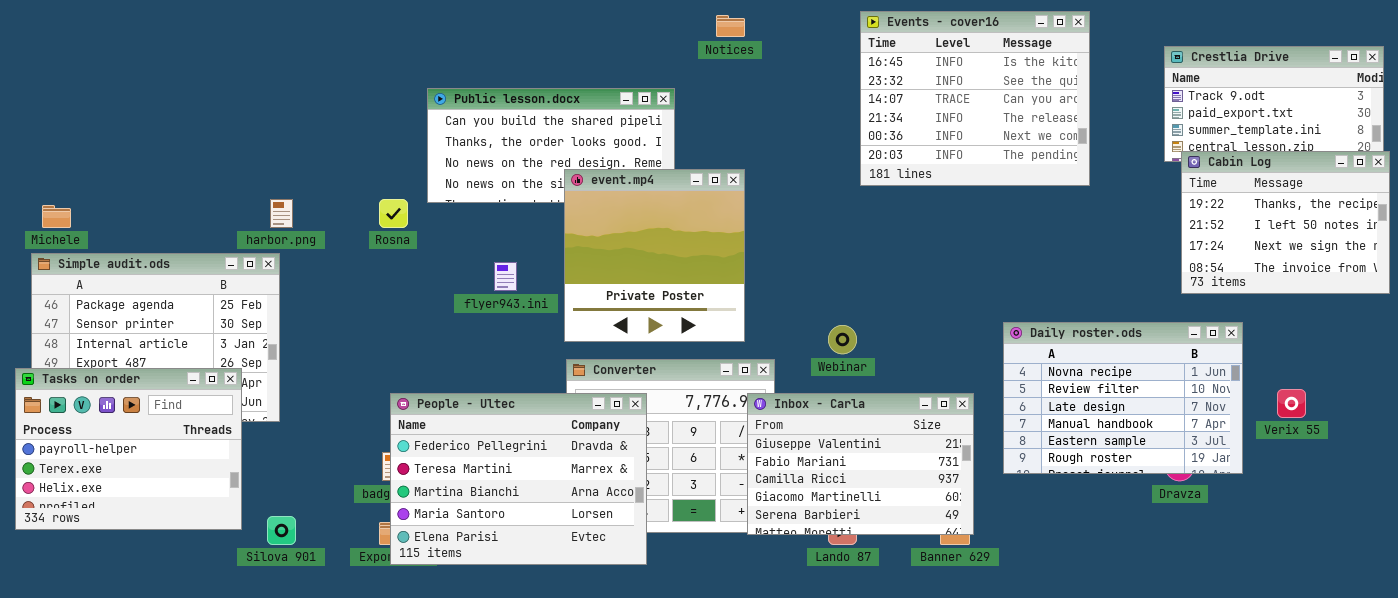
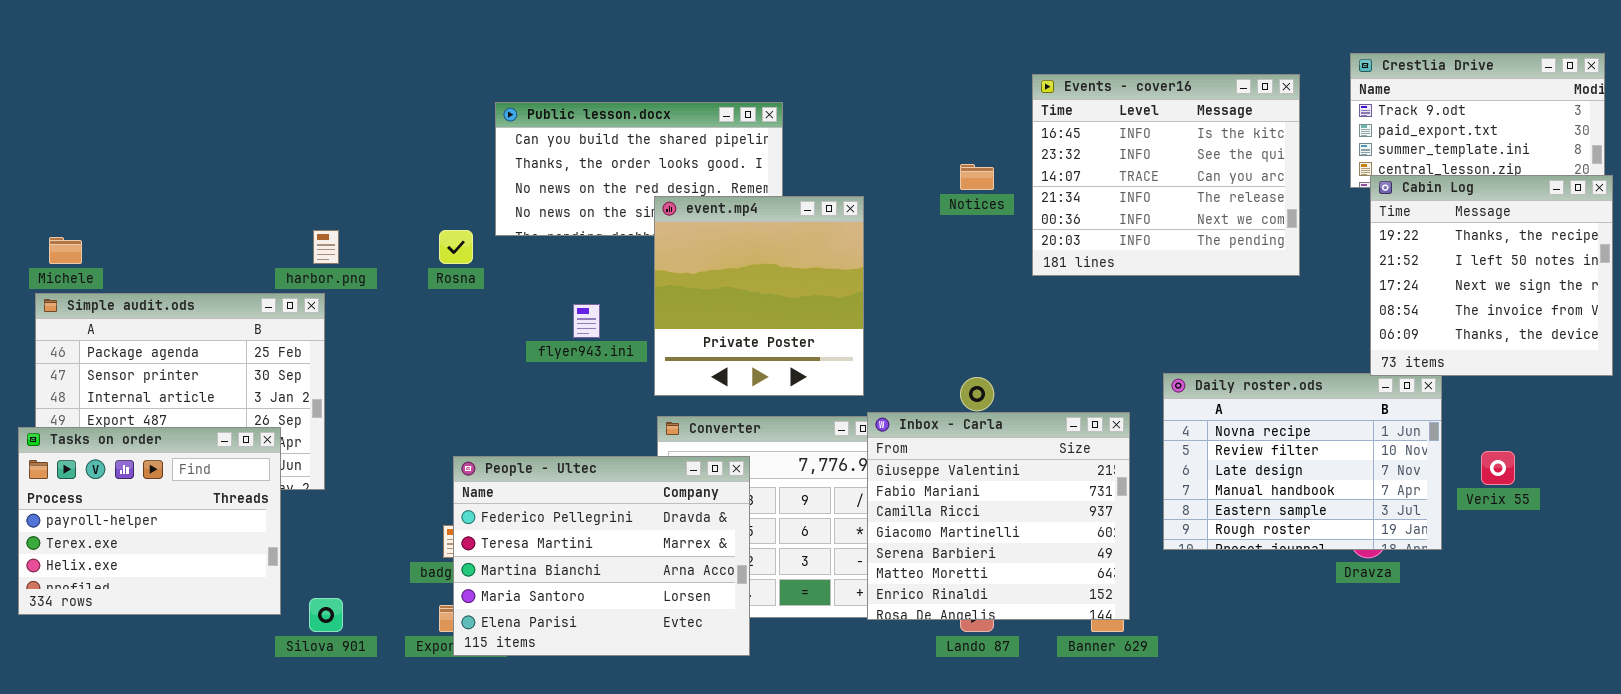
Events - cover16: [860,11,1090,186] -> [1032,74,1300,276], moved
Notices: [716,15,745,37] -> [960,164,994,190], moved
Cabin Log: [1181,151,1390,294] -> [1370,175,1613,376], resized
Inbox - Carla: [747,393,974,535] -> [867,412,1130,620], resized

